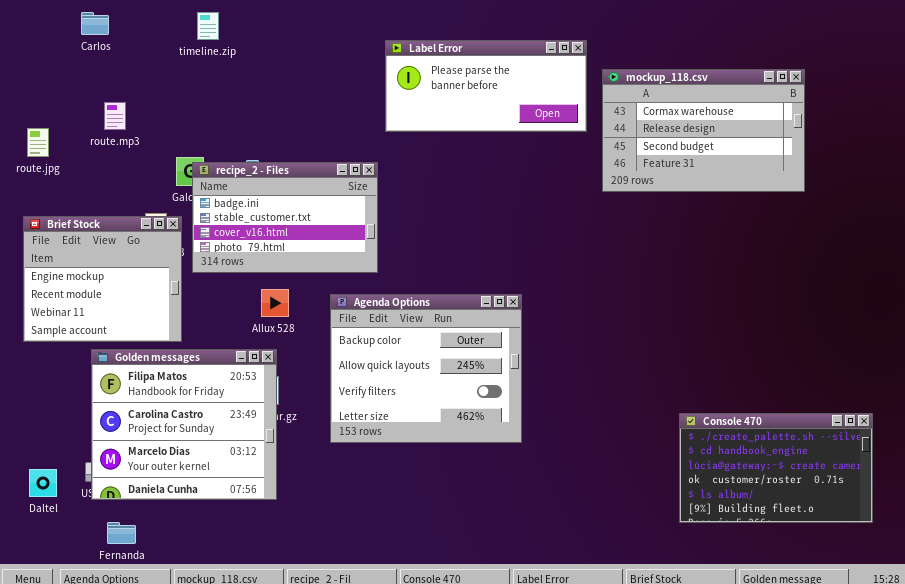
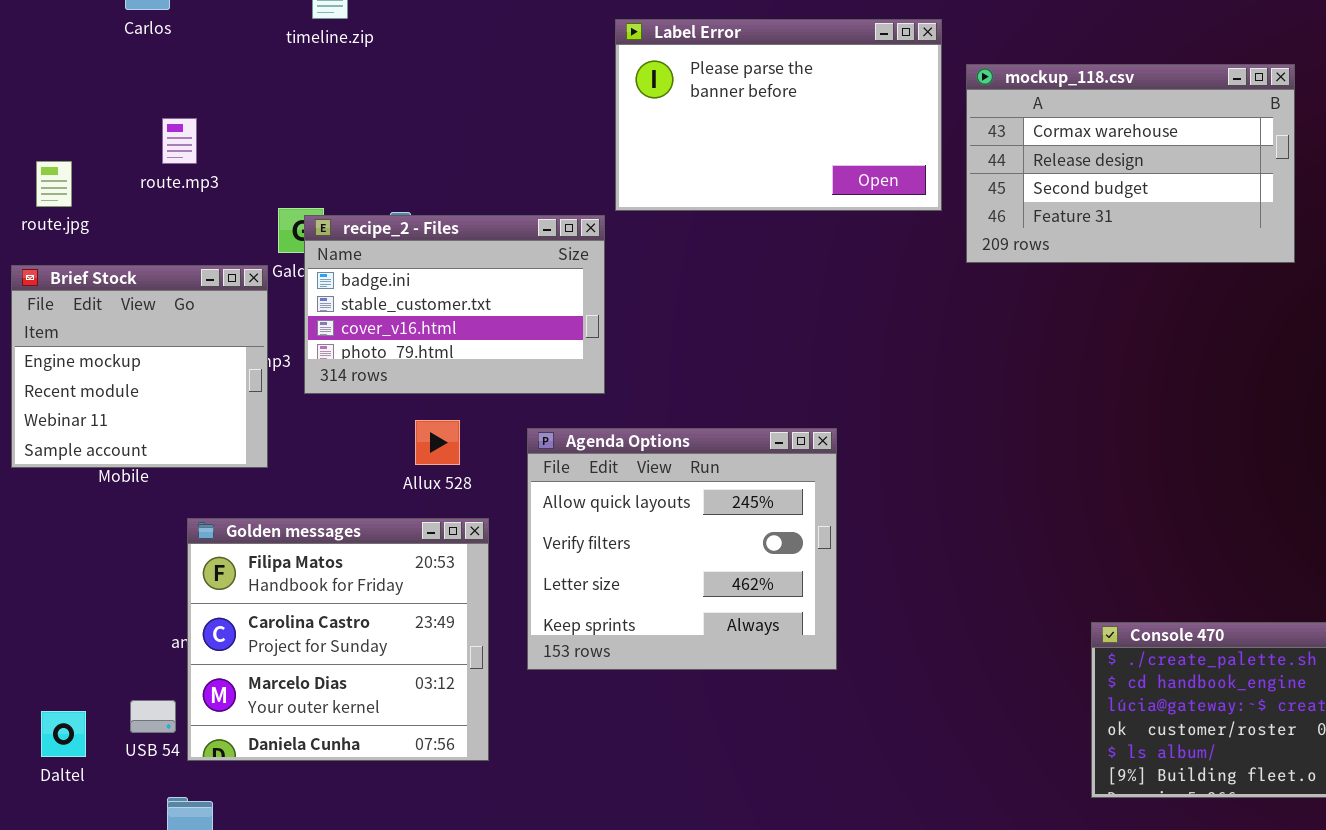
Label Error: [385,40,587,132] -> [615,19,942,211], resized
Brief Stock: [23,216,182,342] -> [11,265,268,468], moved
Agenda Options: [330,294,522,443] -> [527,428,837,670], scrolled down 1 row
Golden messages: [91,349,277,500] -> [187,518,489,761], moved

